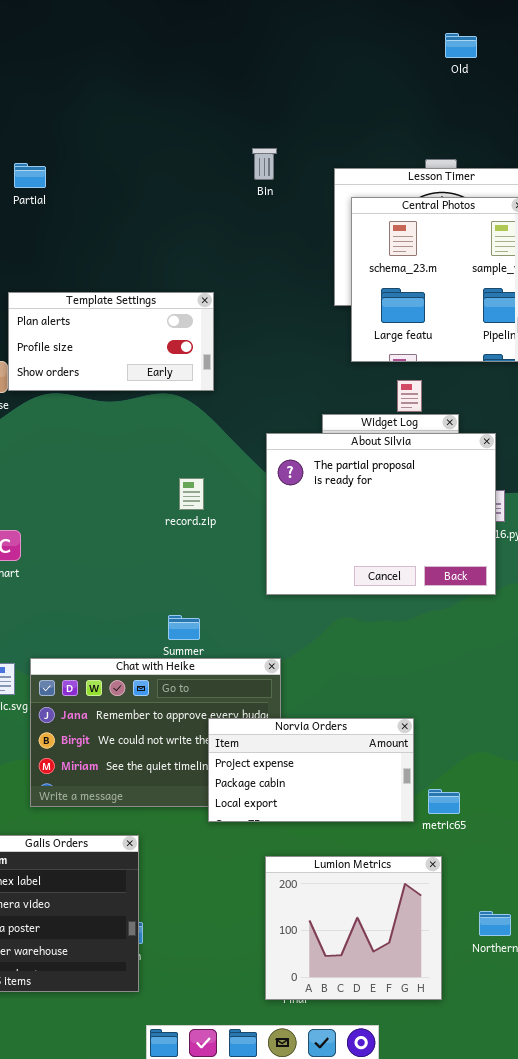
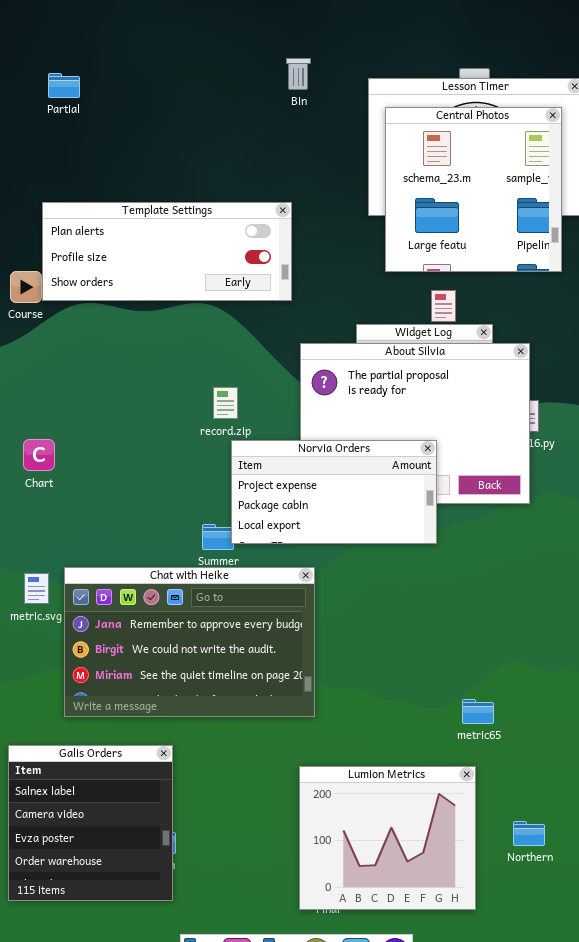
Template Settings: [8,292,214,391] -> [42,202,292,301], resized
Norvia Orders: [208,718,414,822] -> [231,440,437,544], moved

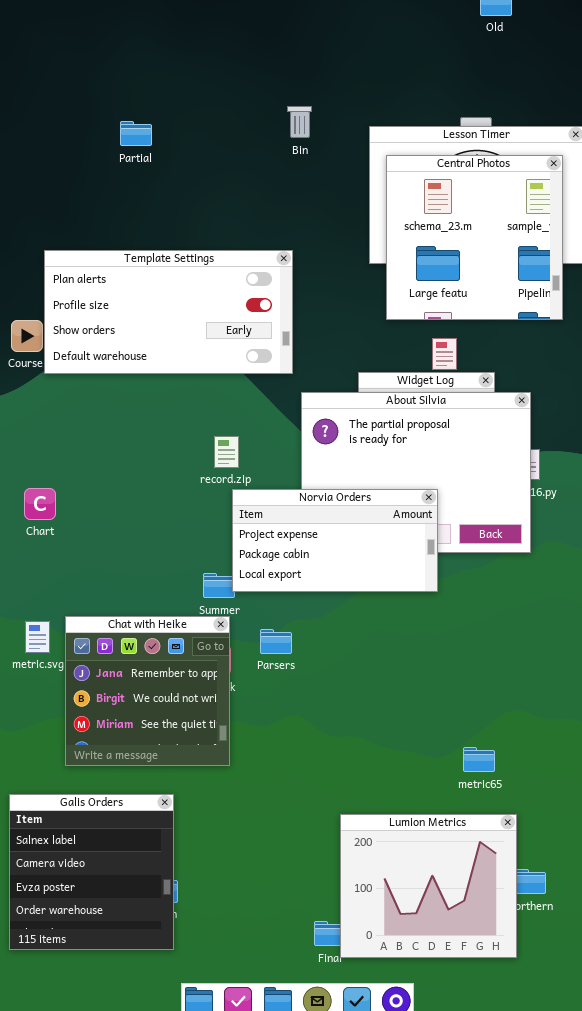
Partial: [48,73,80,98] -> [120,121,152,146], moved
Template Settings: [42,202,292,301] -> [44,250,293,374], resized
Chat with Heike: [64,567,315,717] -> [65,616,230,766], resized
Lumion Metrics: [299,766,476,910] -> [340,814,517,958], moved

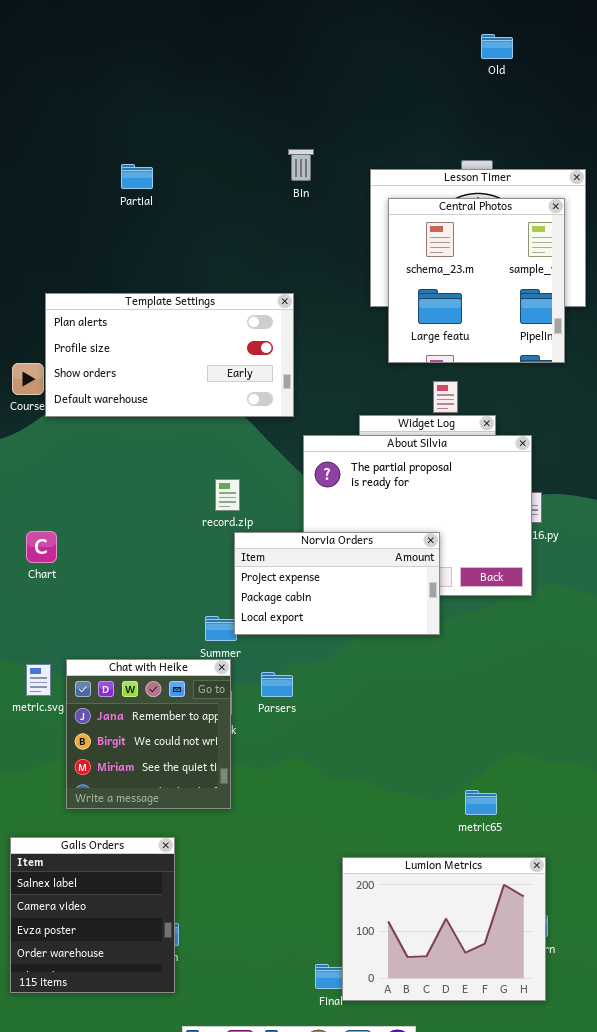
Lumion Metrics: [340,814,517,958] -> [342,857,546,1001], resized

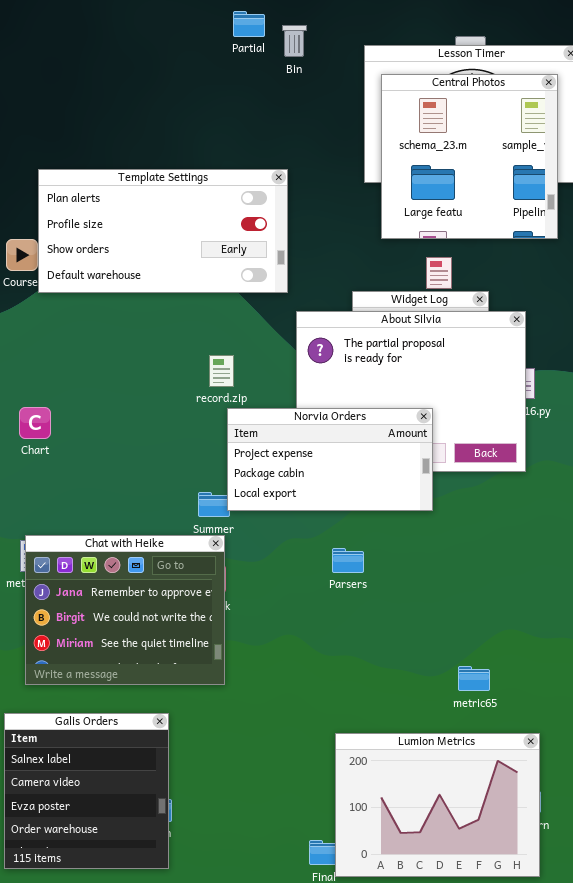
Partial: [121,164,153,189] -> [233,11,265,37], moved
Chat with Heike: [66,659,231,809] -> [25,535,225,685], resized
Parsers: [261,672,293,697] -> [332,548,364,573], moved

